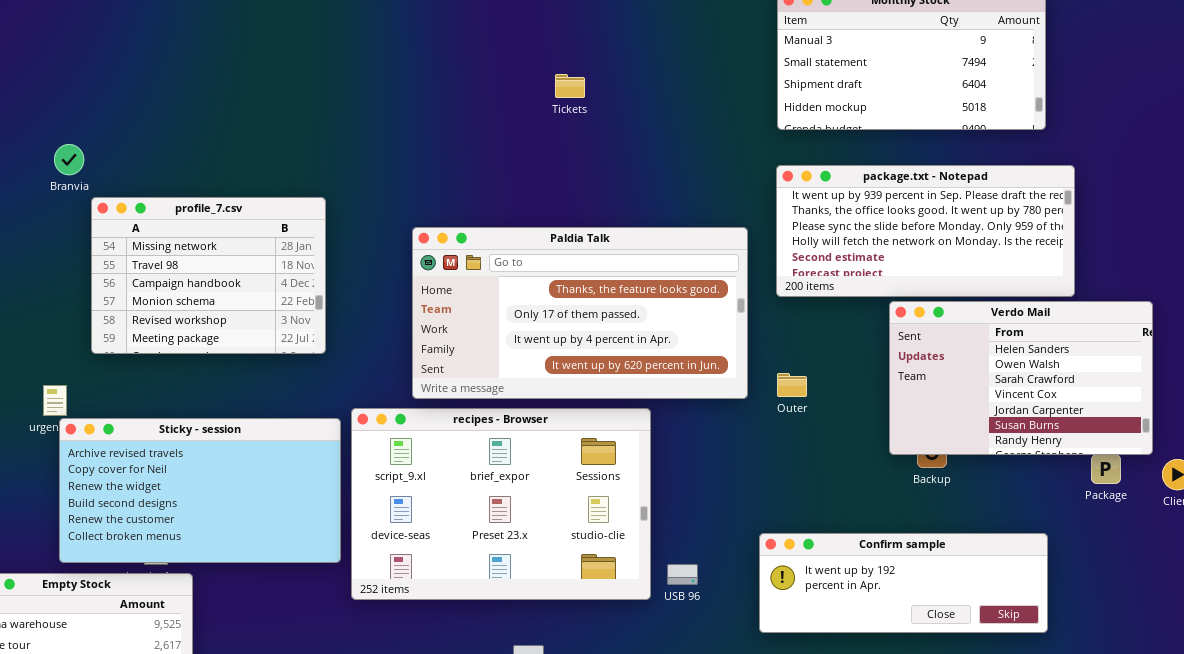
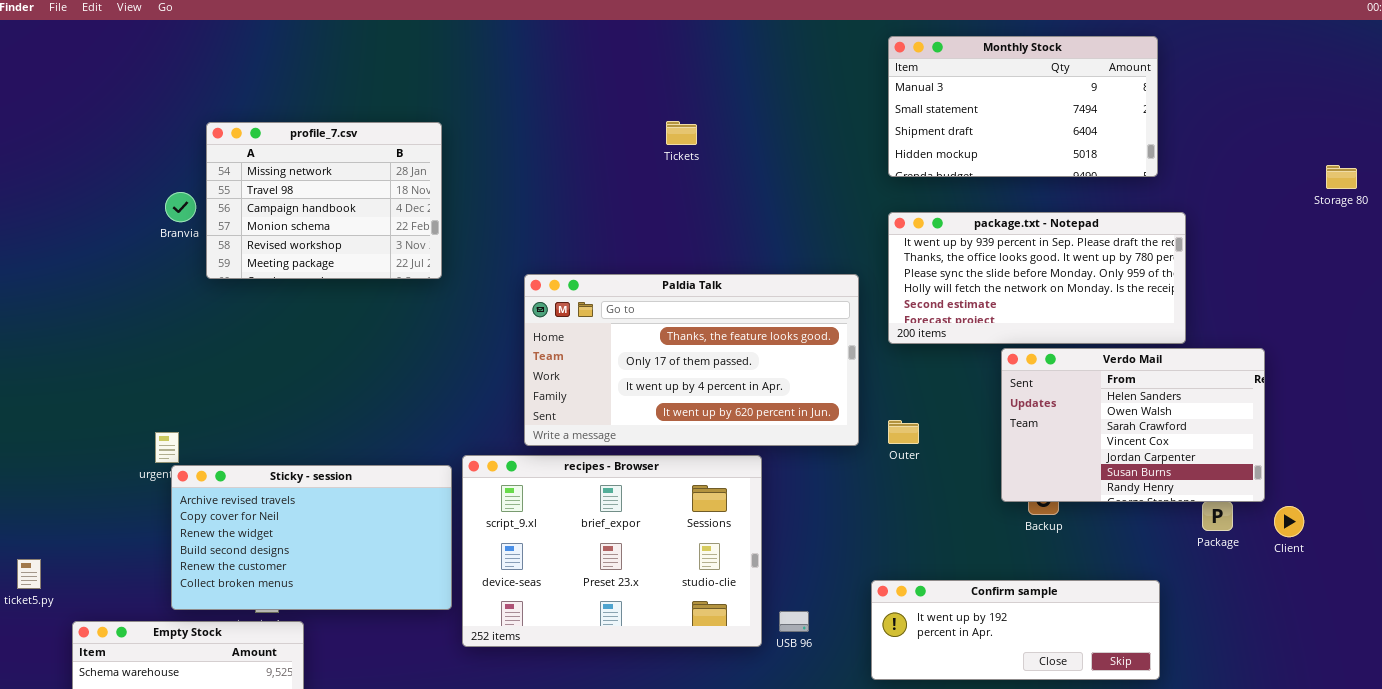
profile_7.csv: [91,197,326,354] -> [206,122,442,279], moved

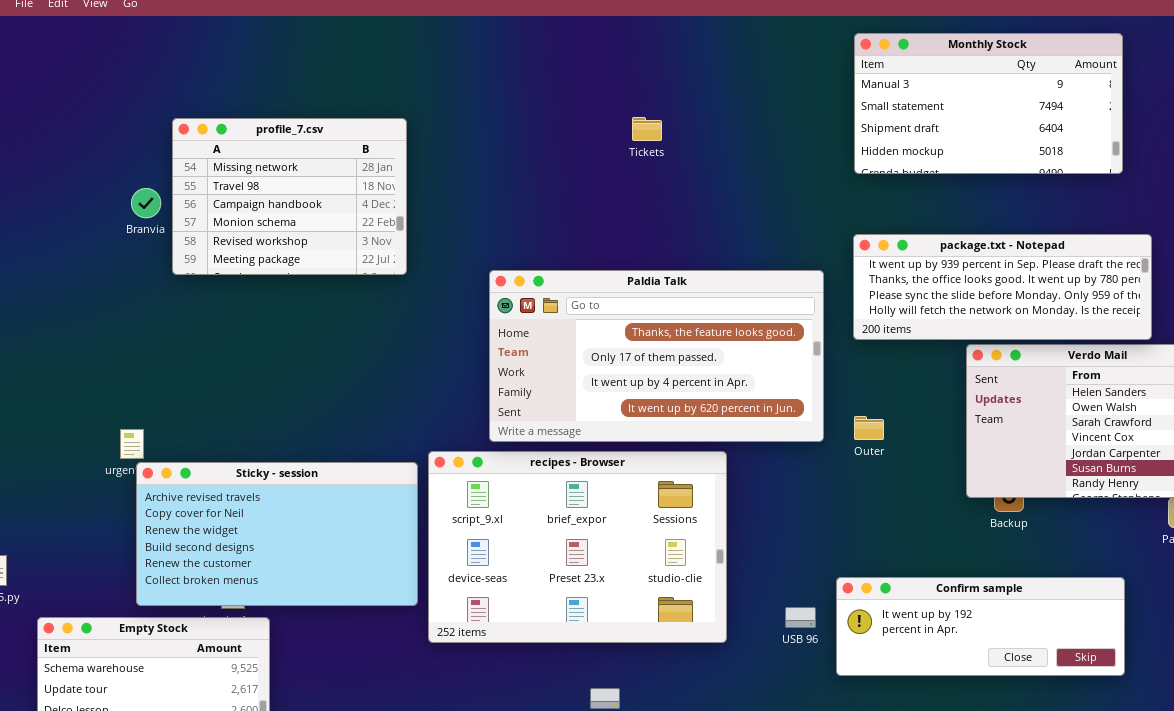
package.txt - Notepad: [888,212,1186,344] -> [853,234,1152,340], resized
USB 96: [779,611,809,632] -> [785,607,816,628], moved

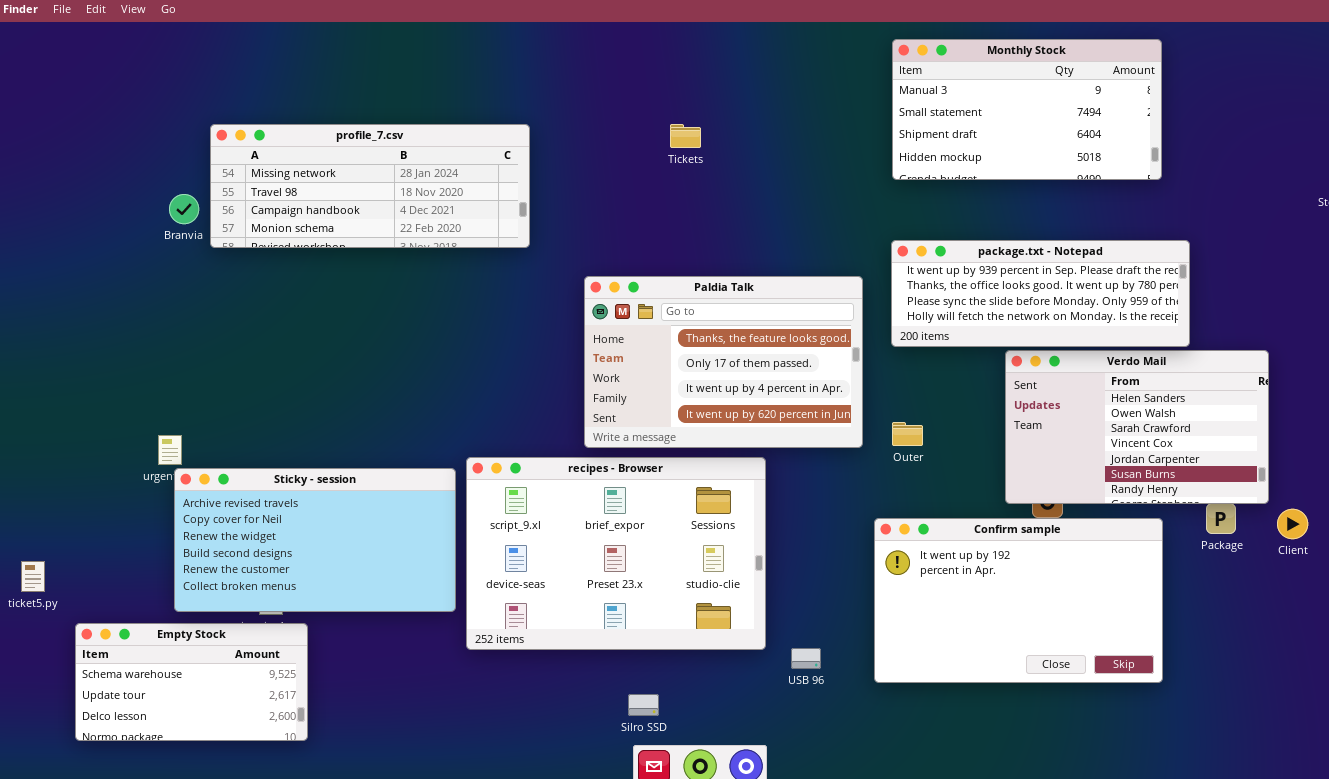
profile_7.csv: [172,118,407,275] -> [210,124,530,248], resized
Paldia Talk: [489,270,824,442] -> [584,276,863,448], resized
Confirm sample: [836,577,1125,676] -> [874,518,1163,683], resized
USB 96: [785,607,816,628] -> [791,648,821,669], moved

